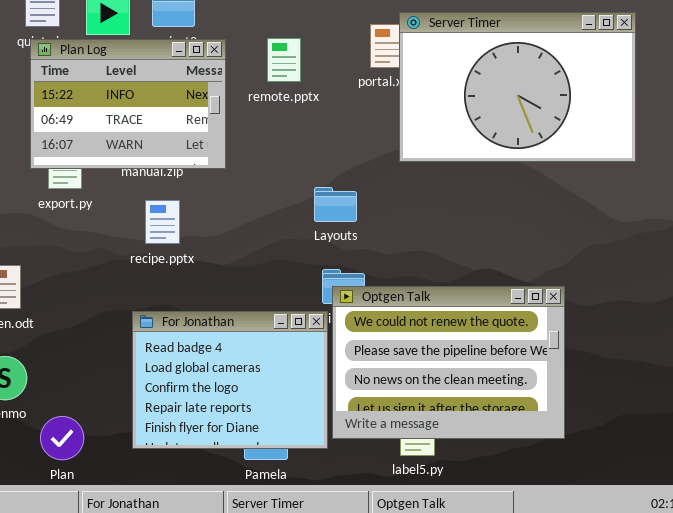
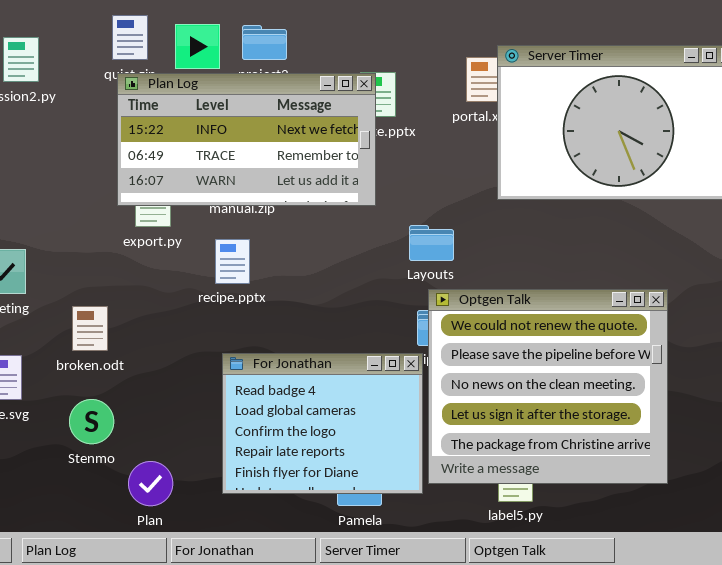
Plan Log: [30,39,226,169] -> [117,73,376,206], resized
recipe.pptx: [145,200,180,244] -> [215,239,250,284], moved
Optgen Talk: [332,286,565,439] -> [428,289,668,484], resized

